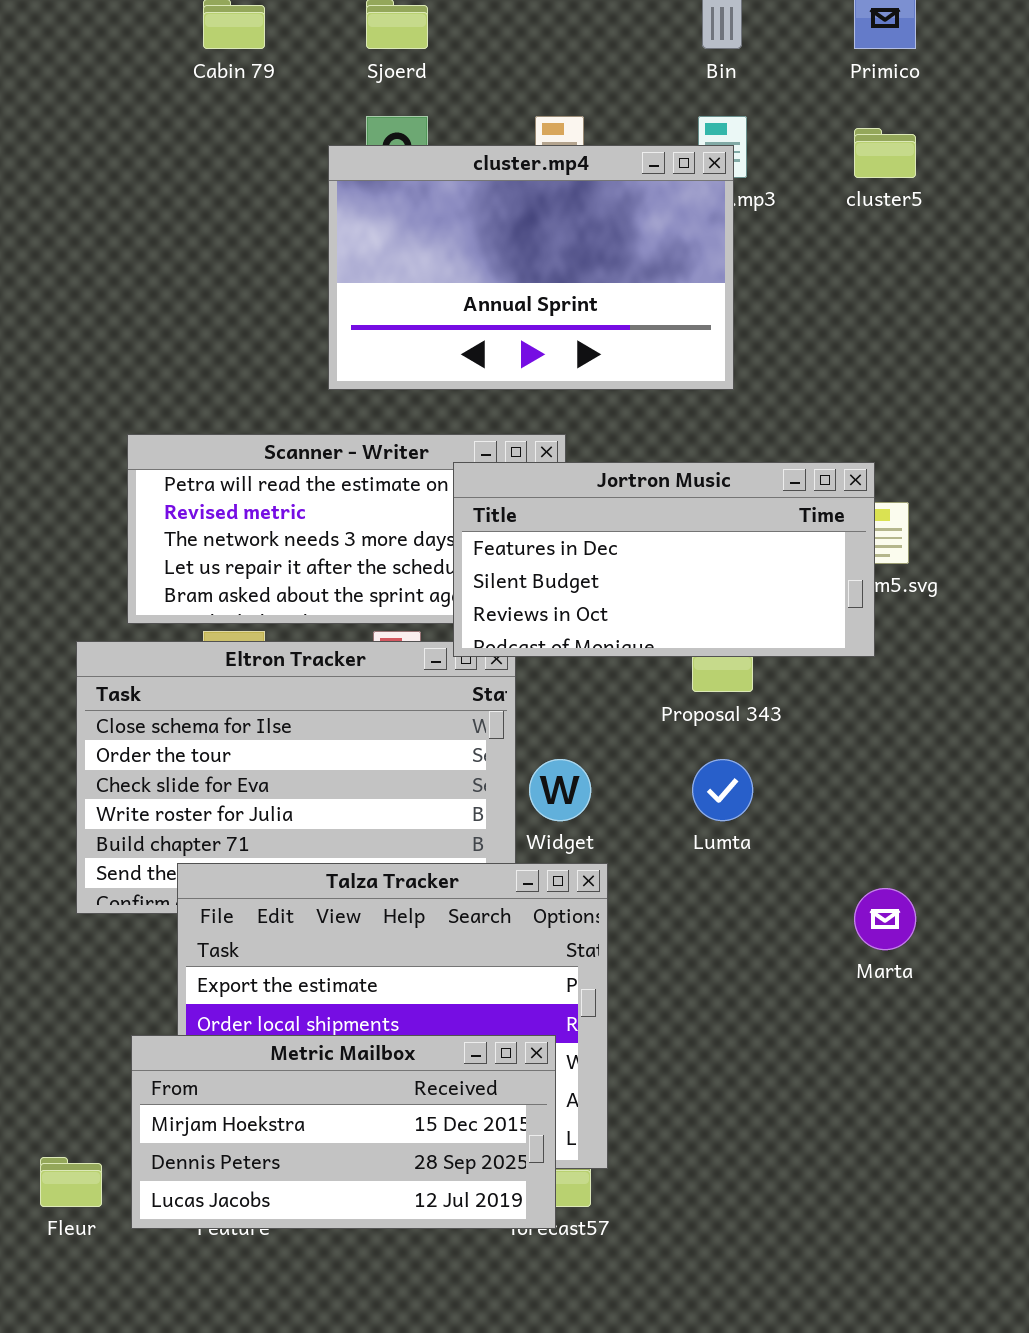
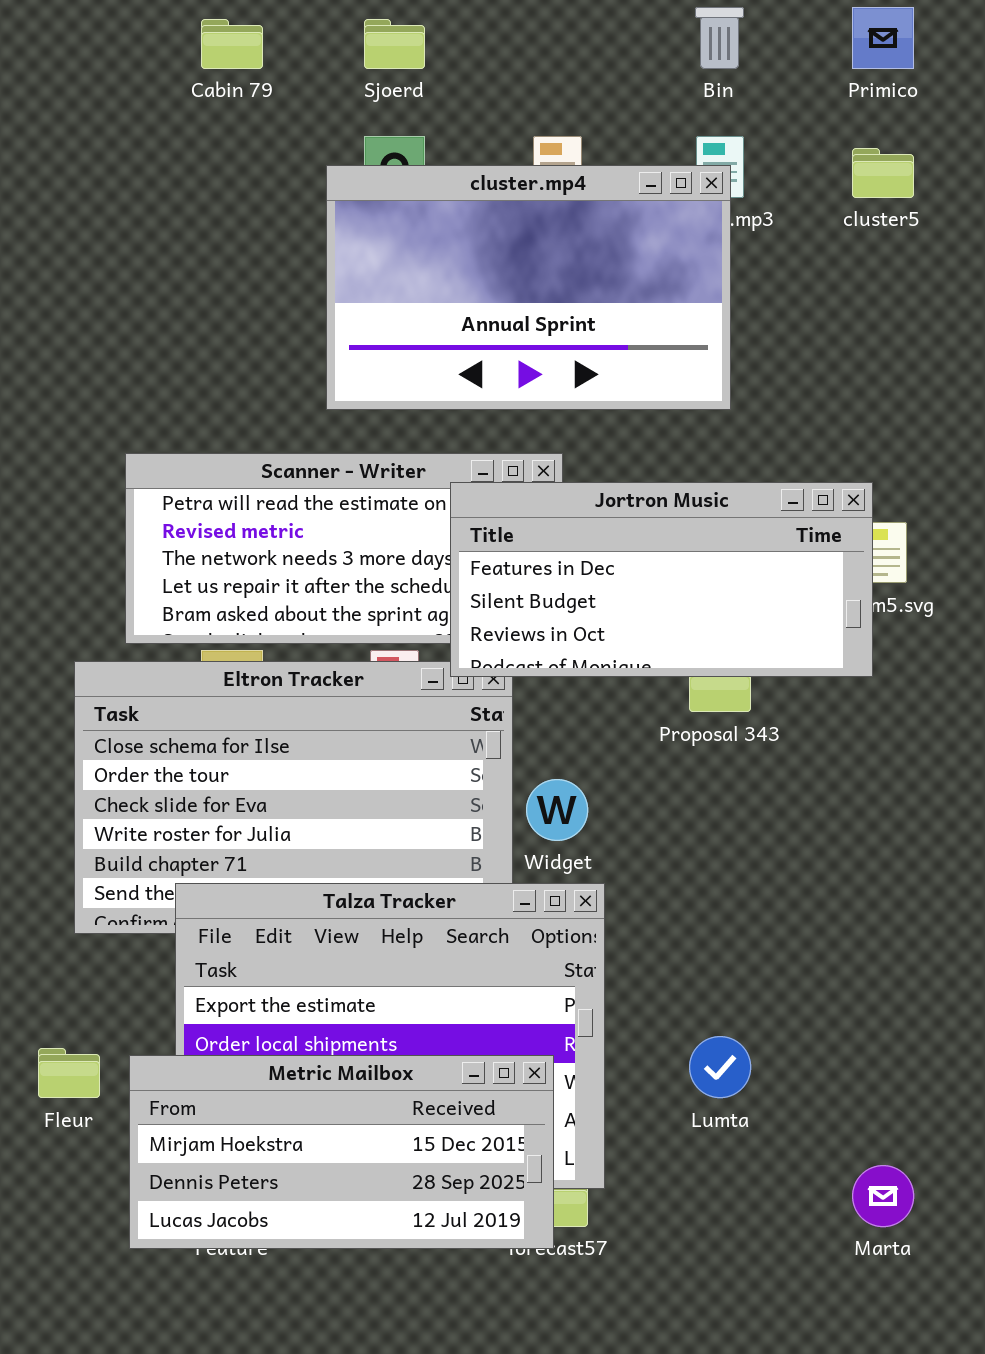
Lumta: [692,759,753,821] -> [689,1036,751,1098], moved
Marta: [854,888,916,950] -> [852,1165,914,1227], moved
Fleur: [40,1157,102,1207] -> [38,1048,100,1098], moved

